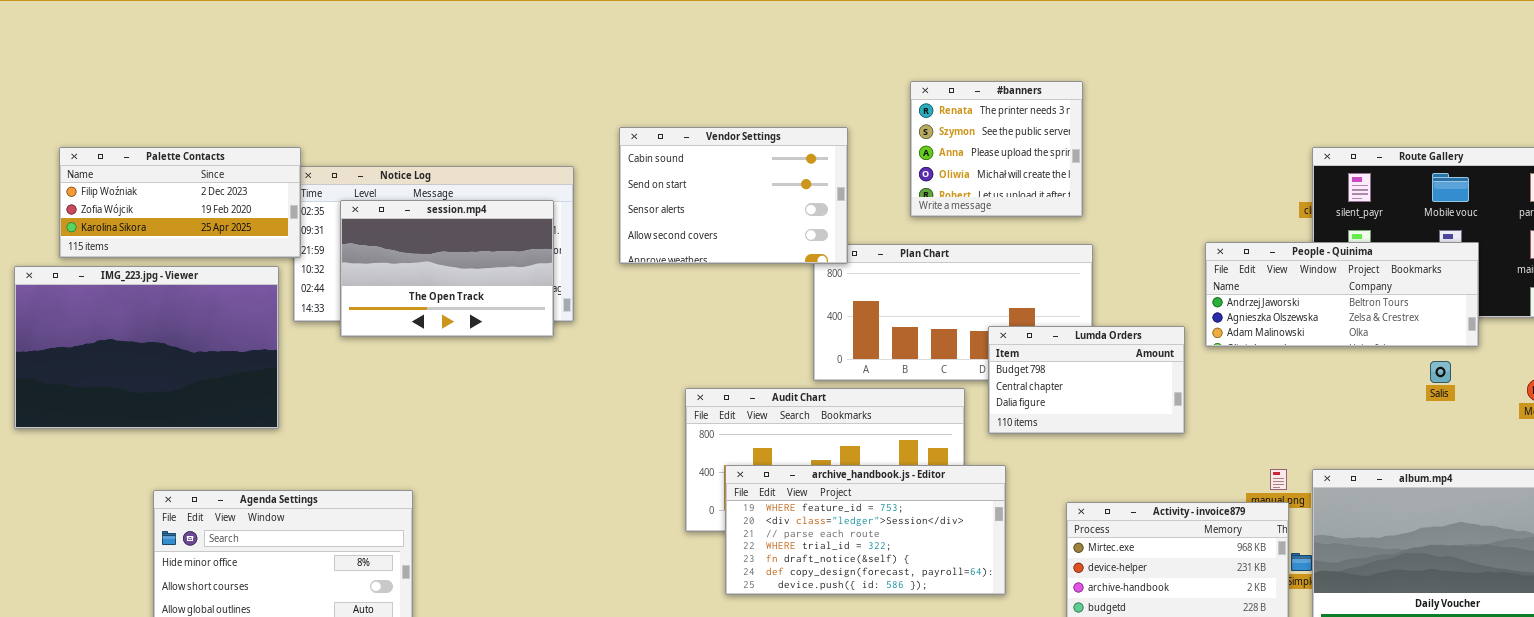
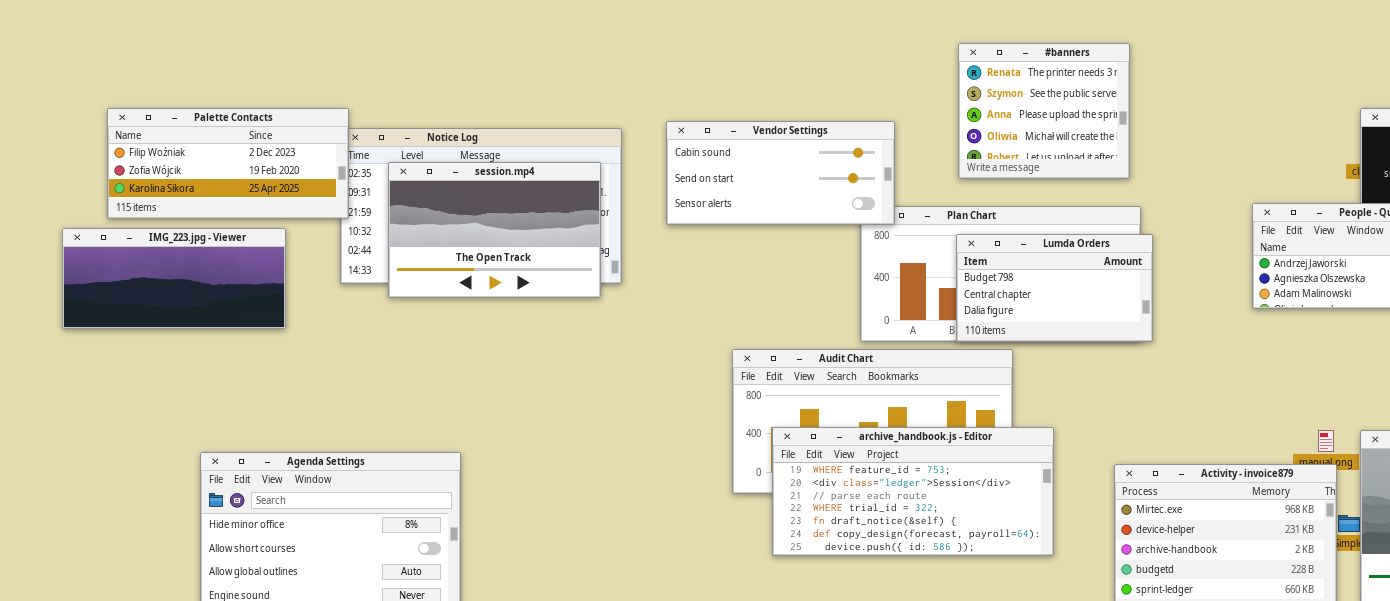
Vendor Settings: [619,127,848,264] -> [666,121,895,225], resized
IMG_223.jpg - Viewer: [14,266,279,429] -> [62,228,286,329], resized
Lumda Orders: [988,326,1185,434] -> [956,234,1153,342], moved

